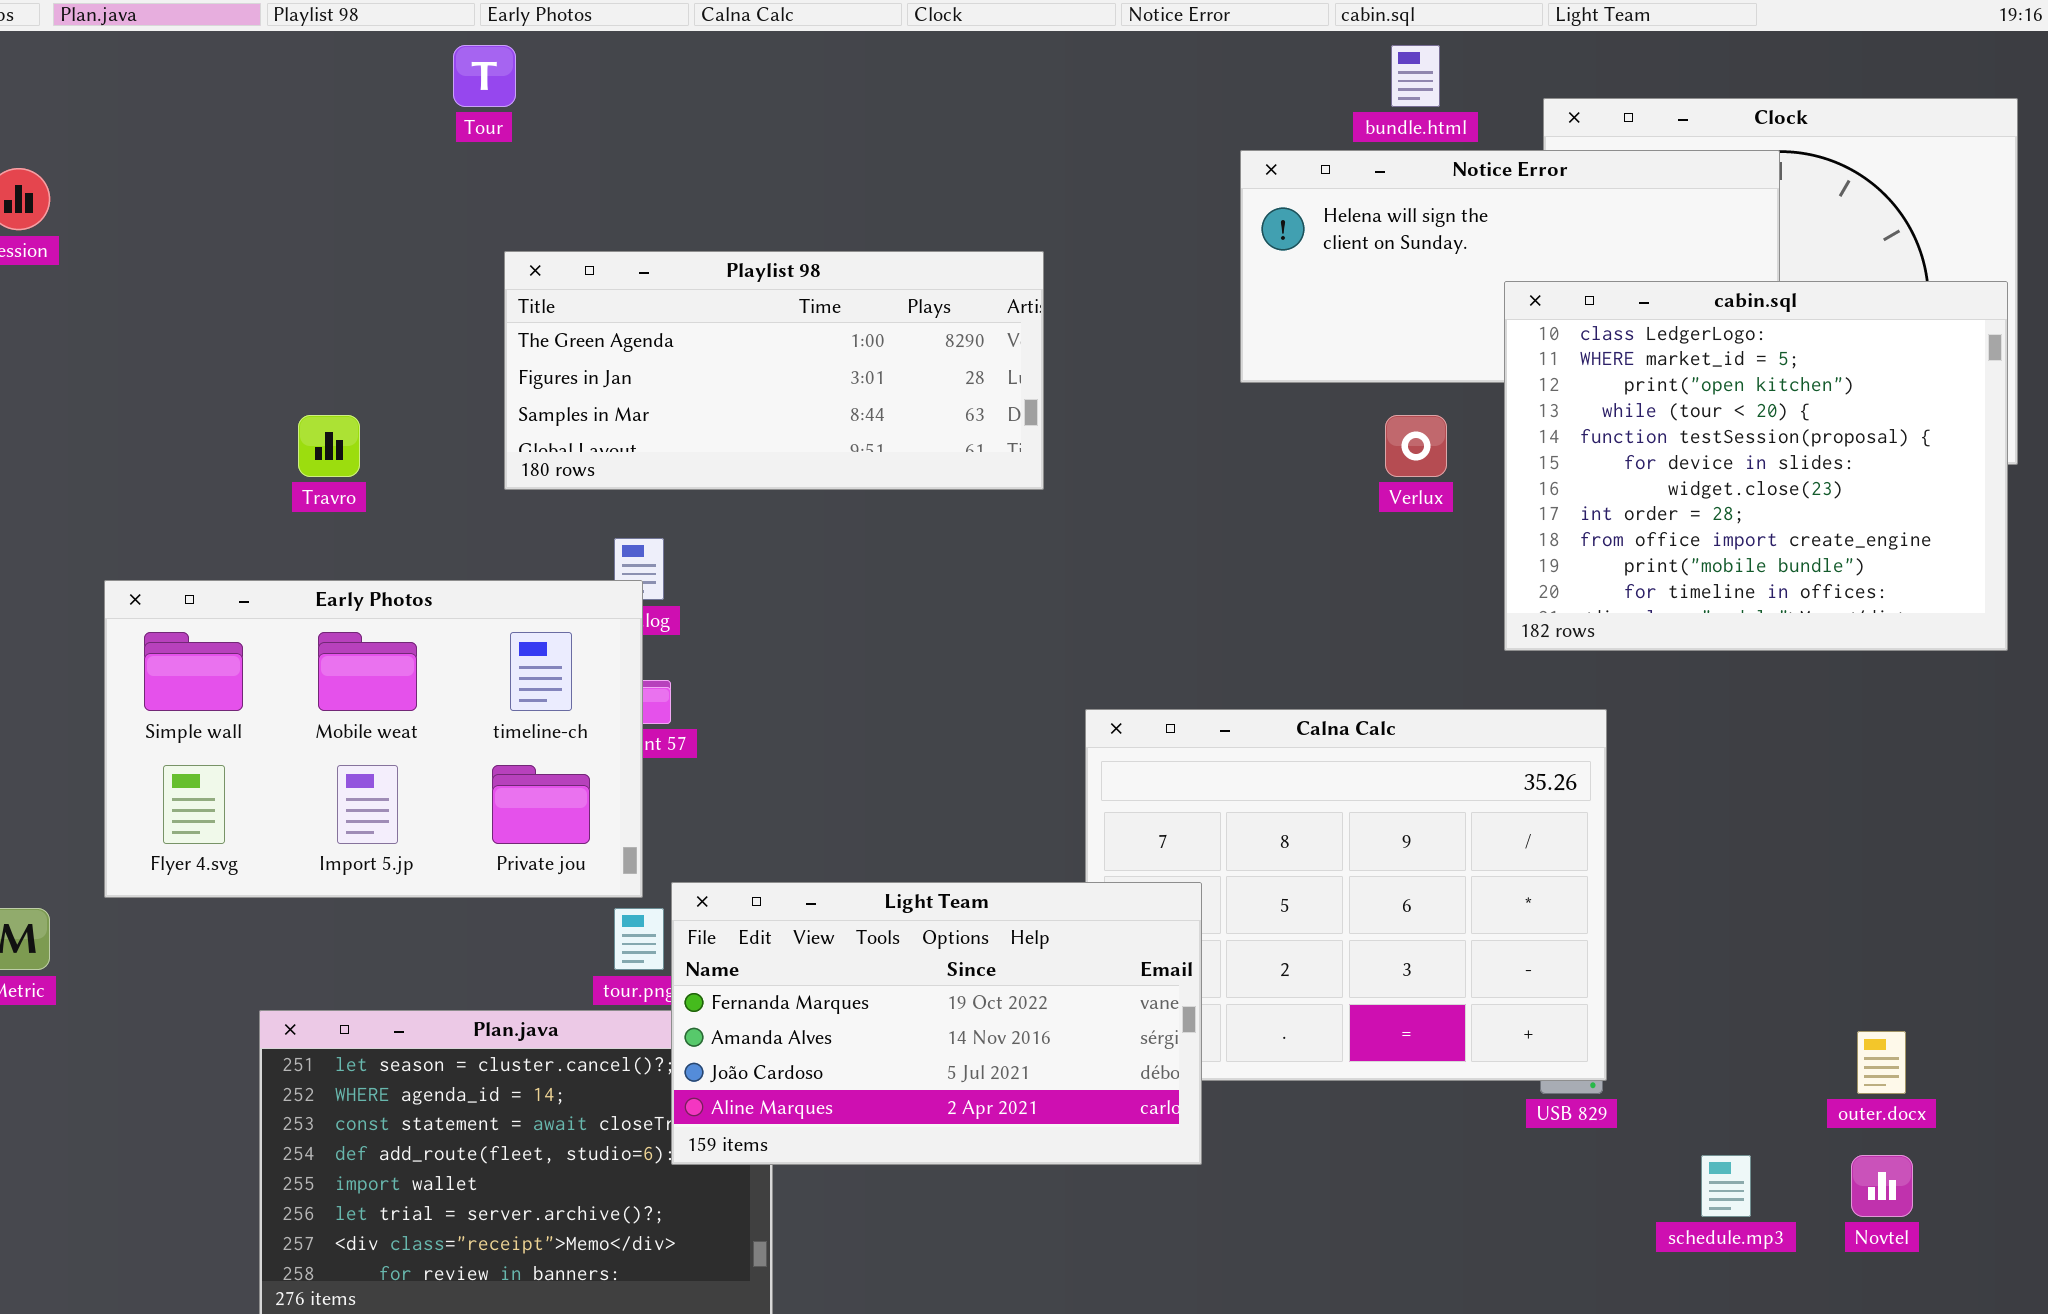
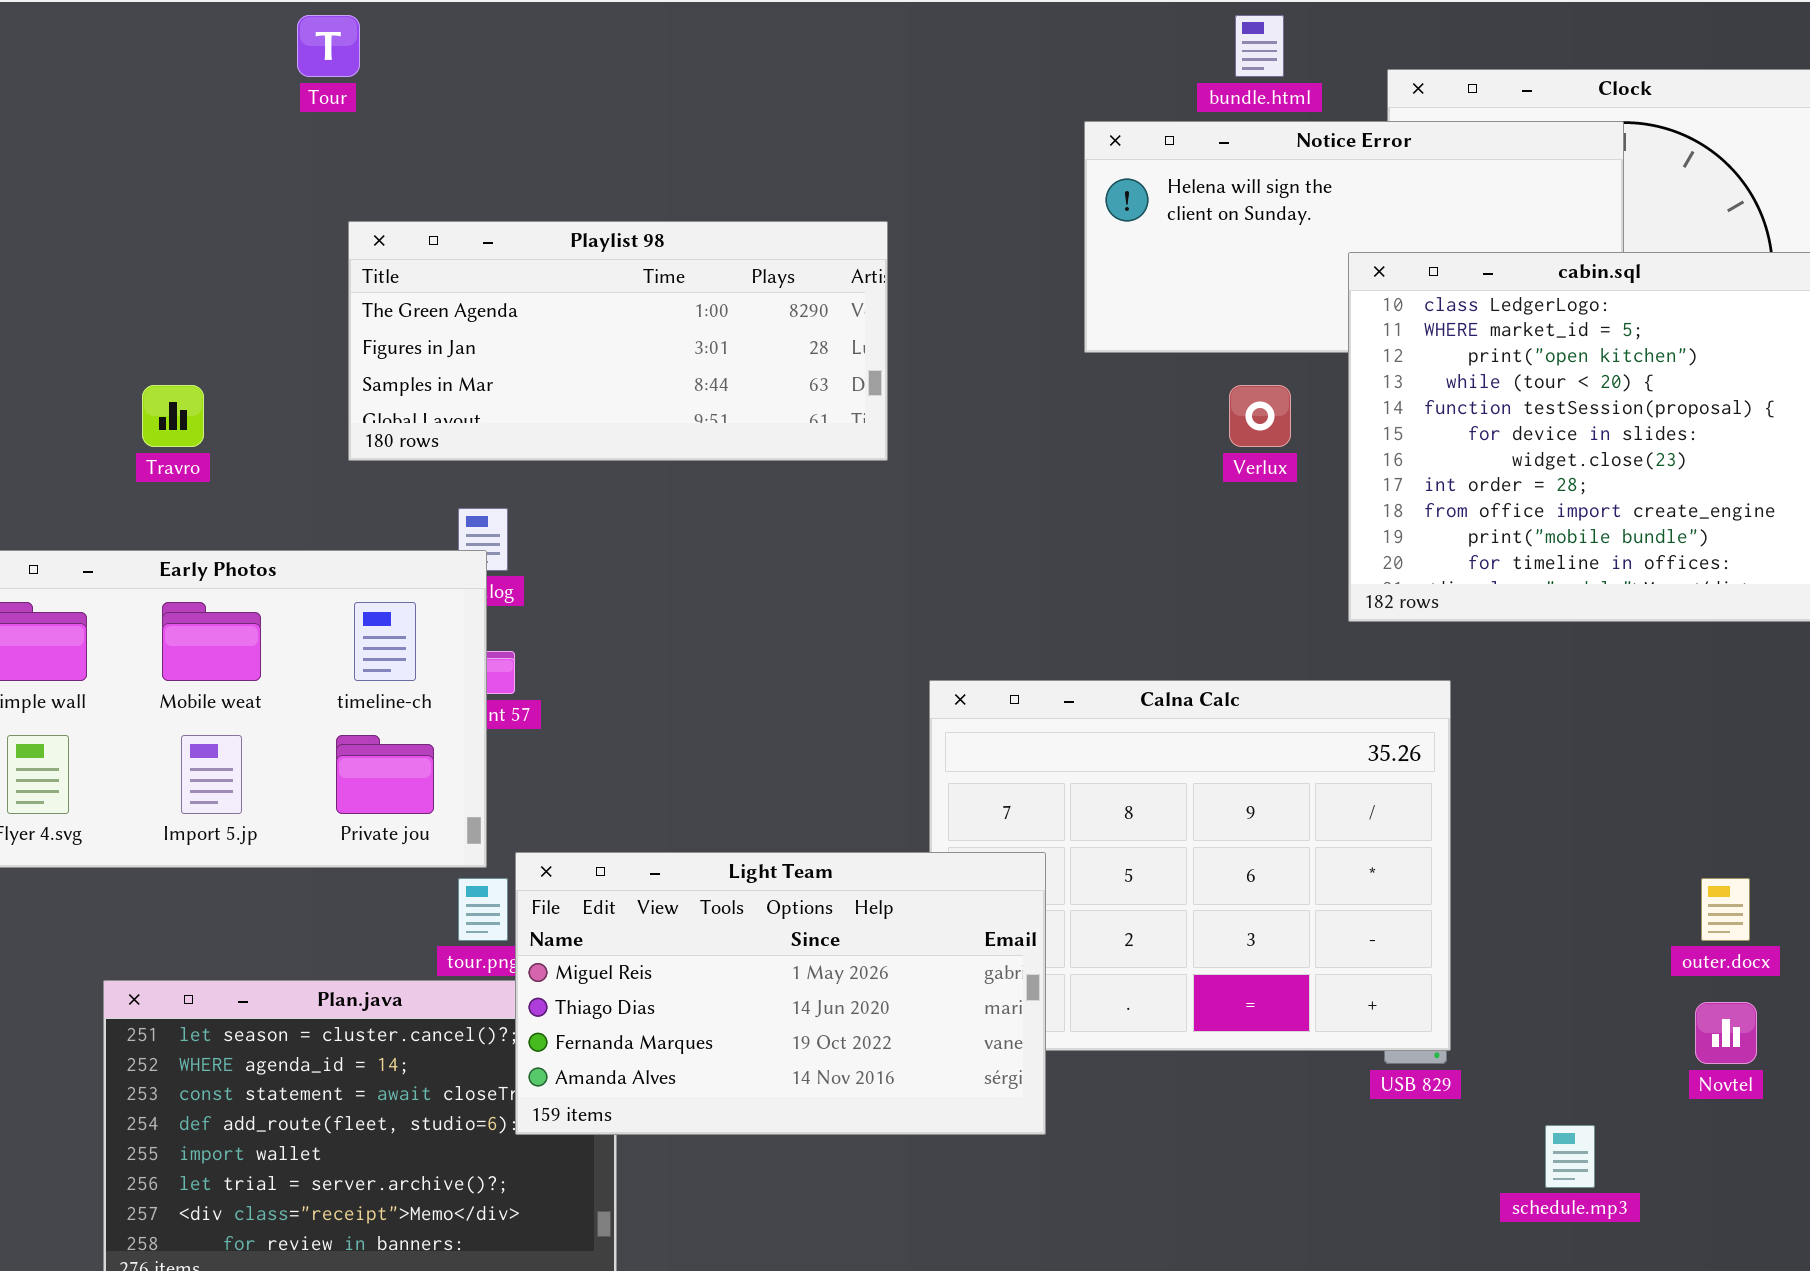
Light Team: [671,882,1202,1165] -> [515,852,1046,1135], scrolled up 2 rows
outer.docx: [1857,1031,1906,1094] -> [1701,878,1750,941], moved
Novtel: [1851,1155,1913,1217] -> [1695,1002,1757,1064], moved

